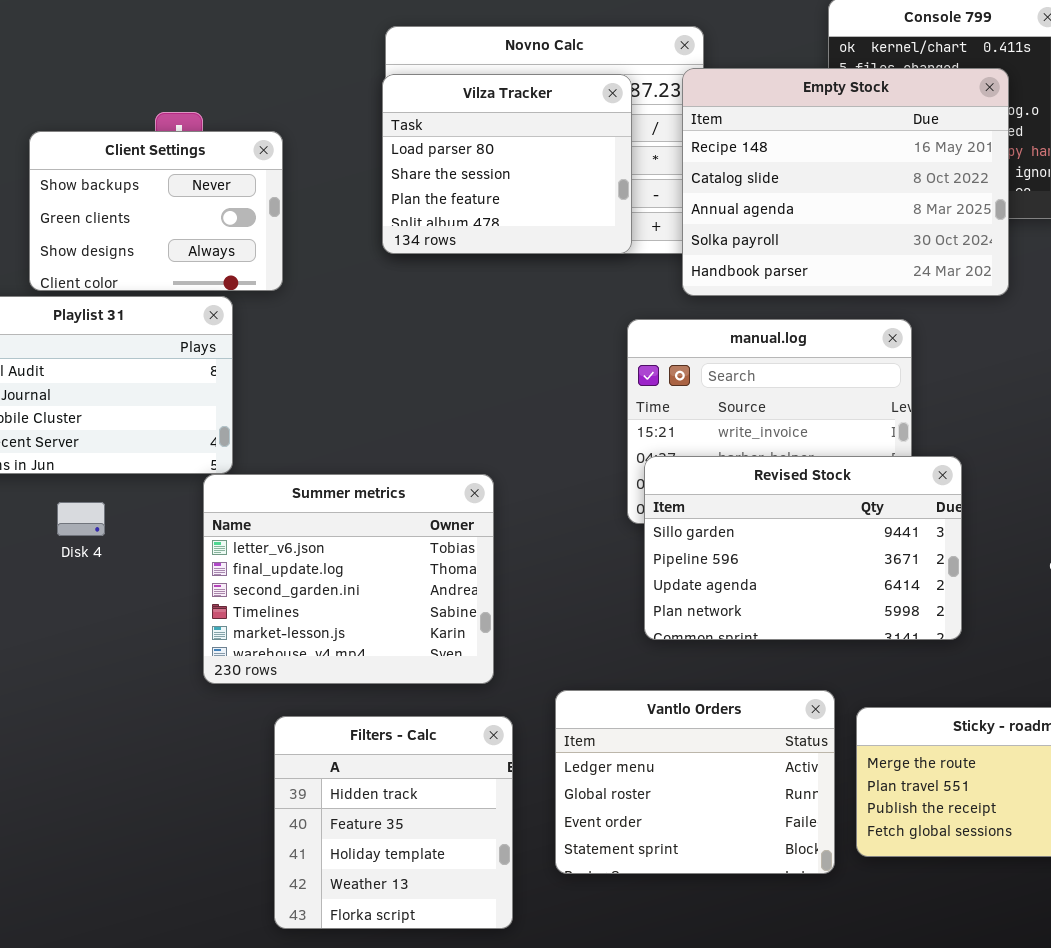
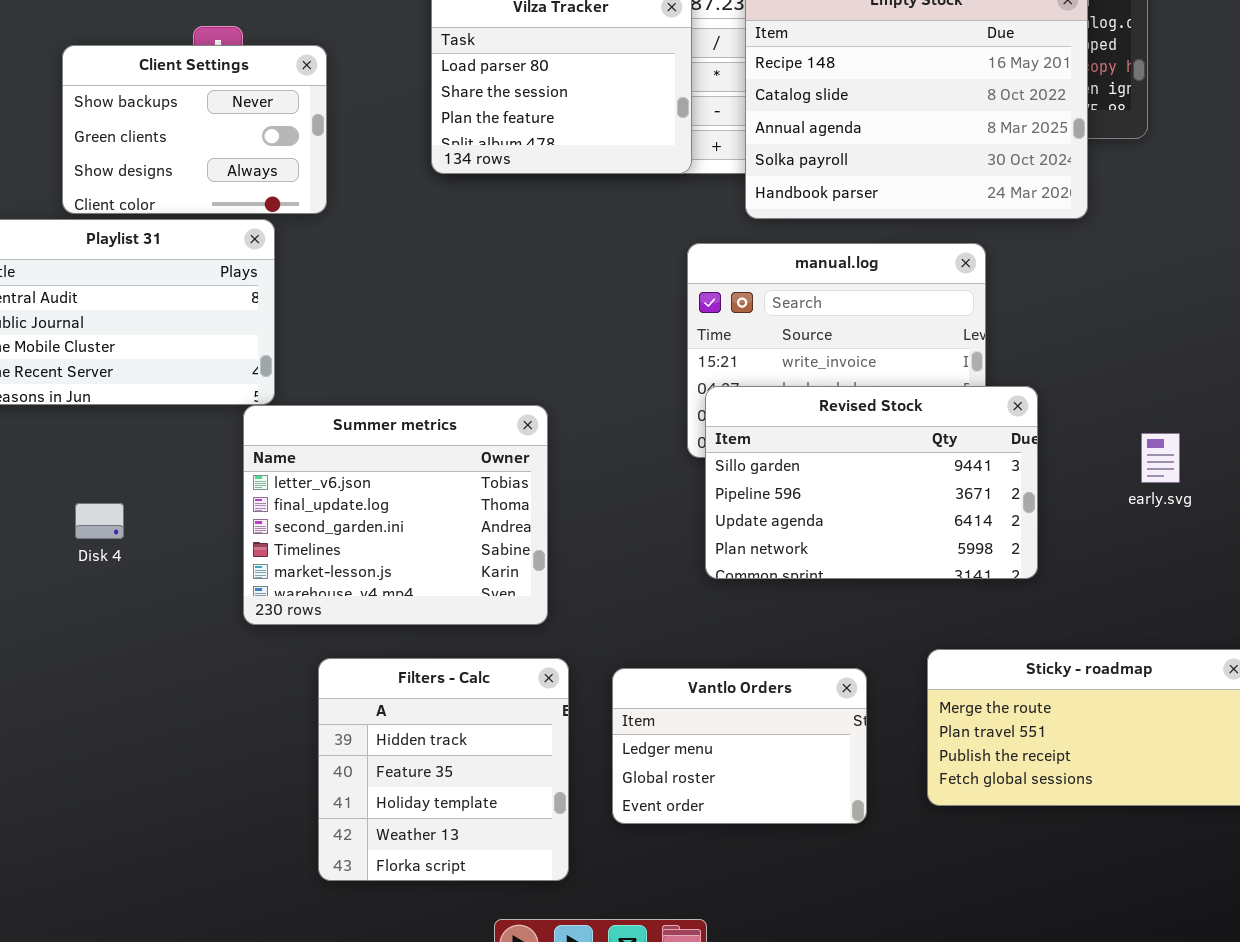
Disk 4: [57,502,105,536] -> [75,503,124,539], moved
Vantlo Orders: [555,690,835,874] -> [612,668,867,824], resized

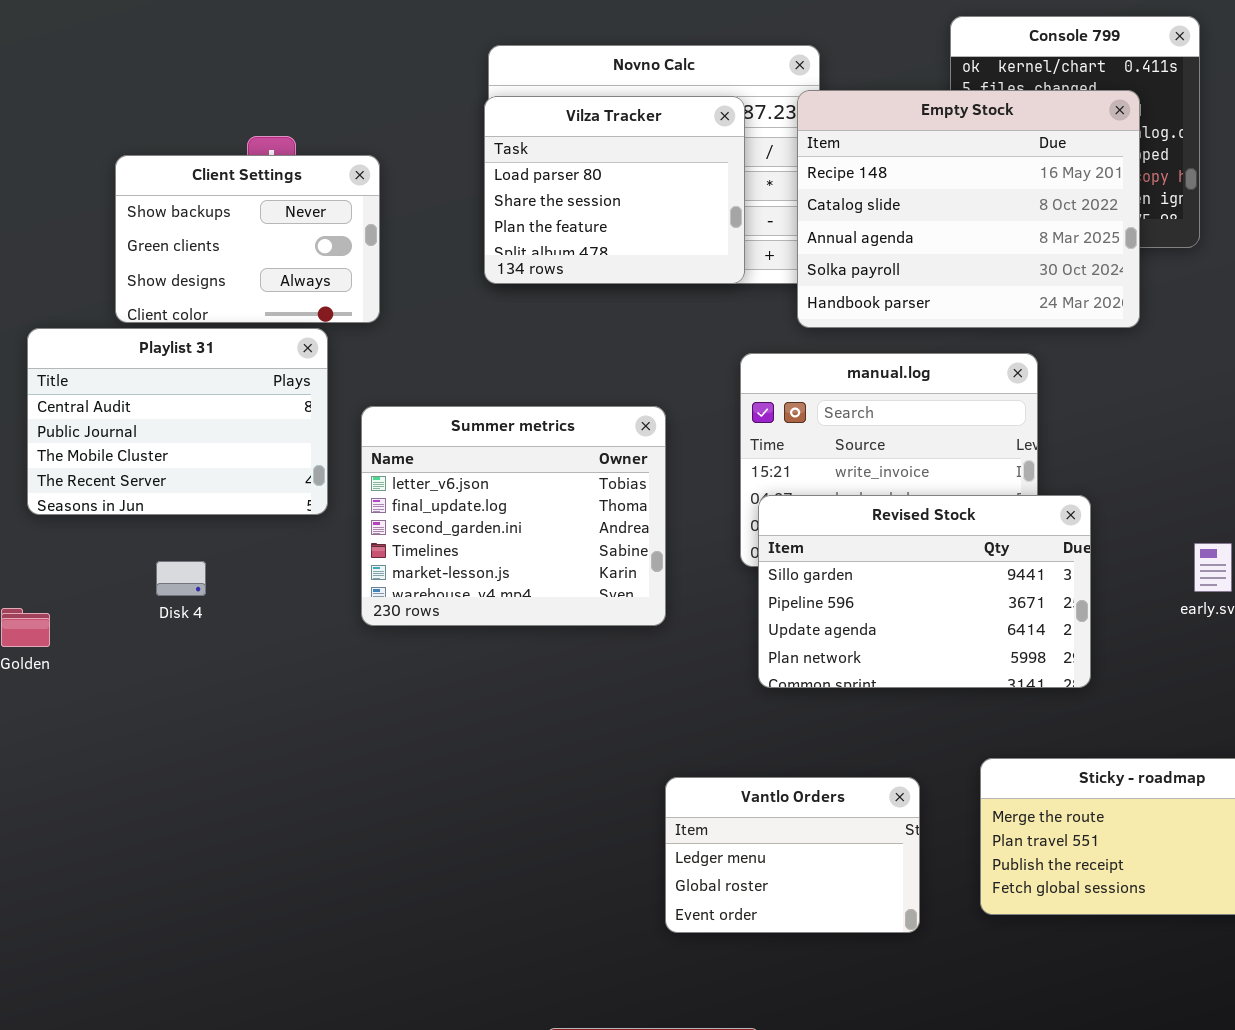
Summer metrics: [243,405,548,625] -> [361,406,666,626], moved
Disk 4: [75,503,124,539] -> [156,561,206,596], moved
Filters - Calc: [318,658,569,881] -> none, closed

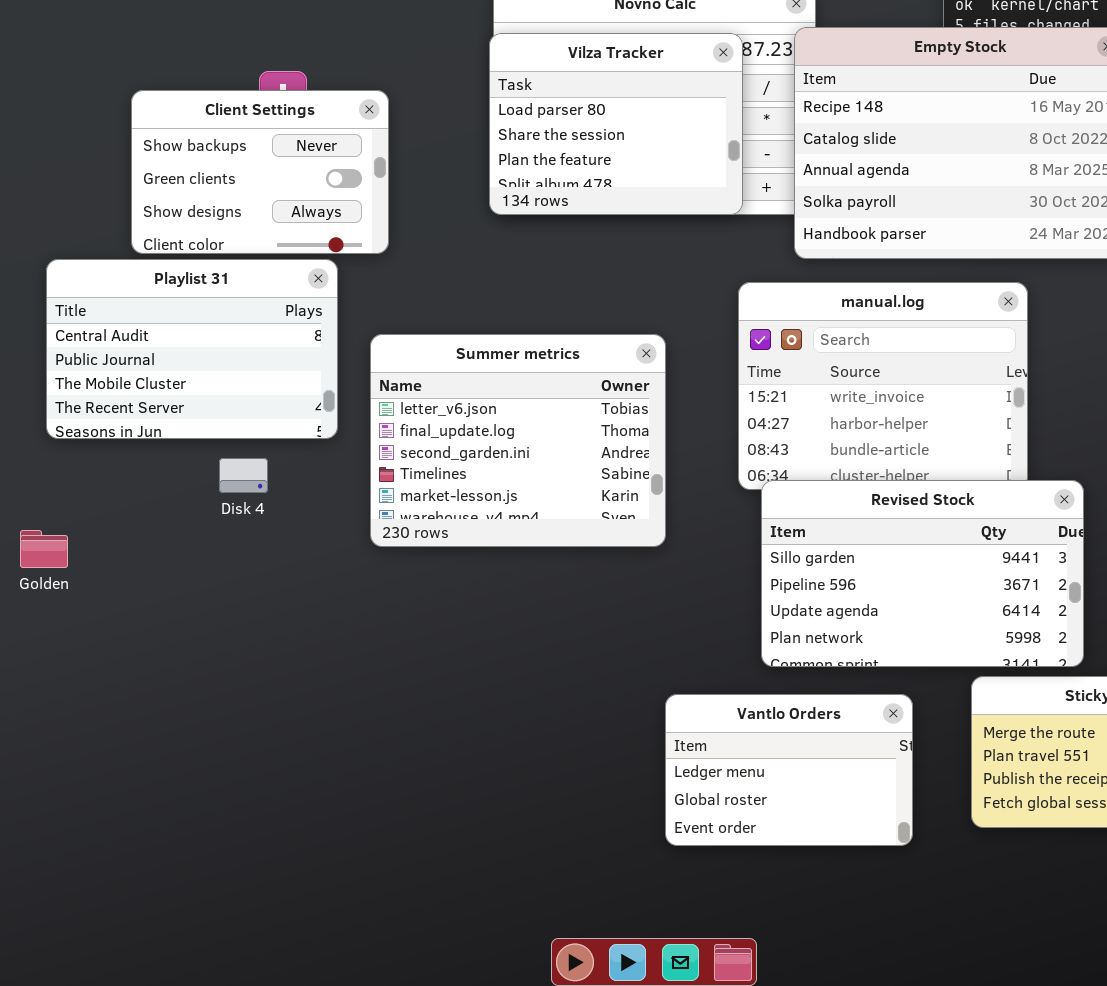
Revised Stock: [758,495,1091,688] -> [761,480,1084,667], moved
Disk 4: [156,561,206,596] -> [219,458,268,493], moved

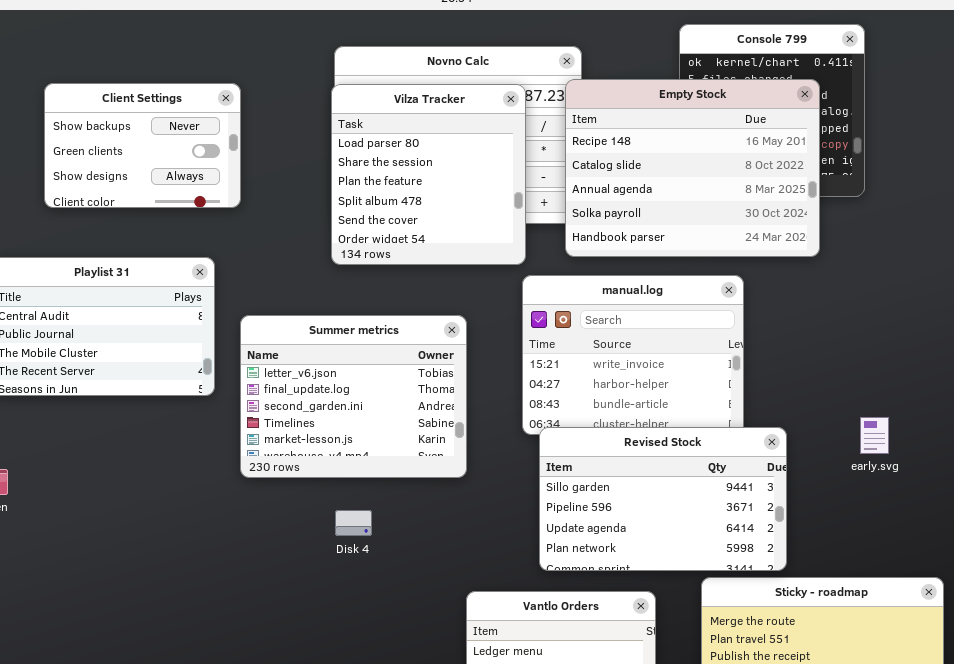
Vilza Tracker: [489,33,743,215] -> [331,84,526,265], resized
Client Settings: [131,90,389,254] -> [44,83,241,208], moved
Disk 4: [219,458,268,493] -> [335,510,372,536], moved

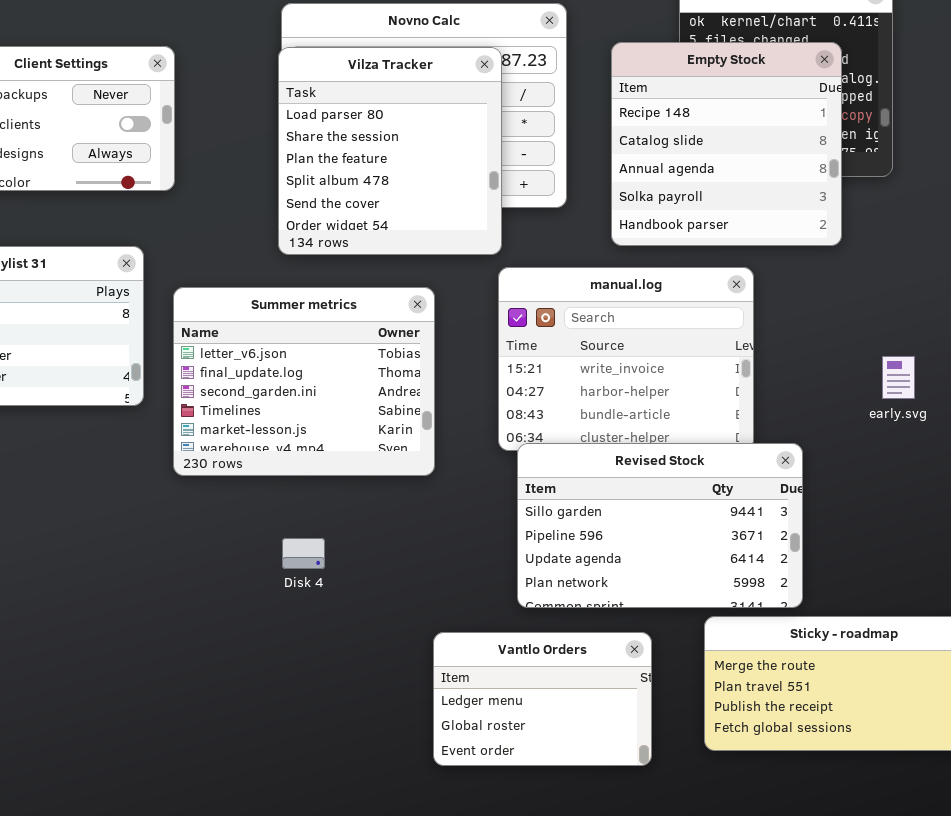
Empty Stock: [565,79,820,257] -> [611,42,842,246], resized
Summer metrics: [240,315,467,478] -> [173,287,435,476], moved
early.svg: [860,417,889,454] -> [882,356,915,399], moved

